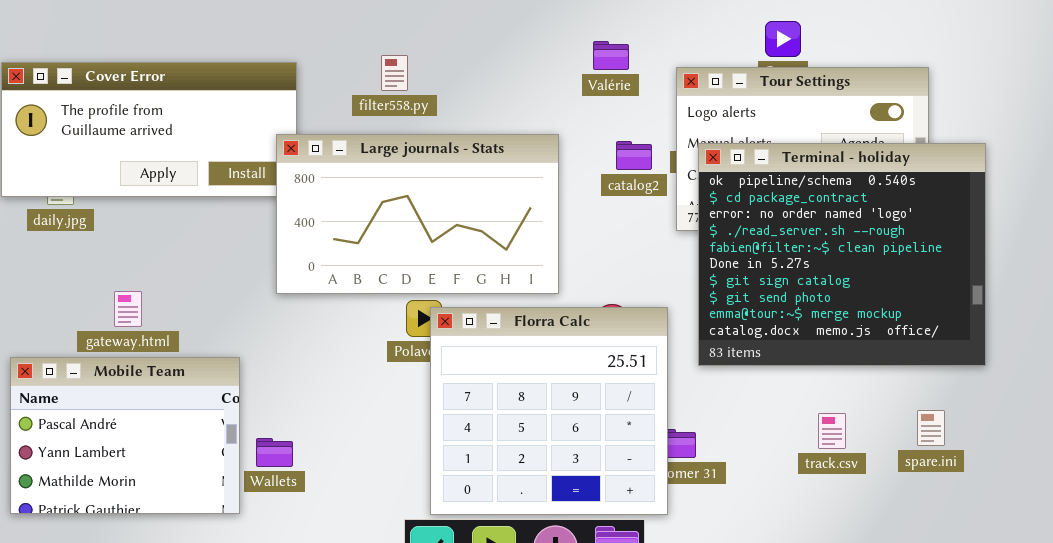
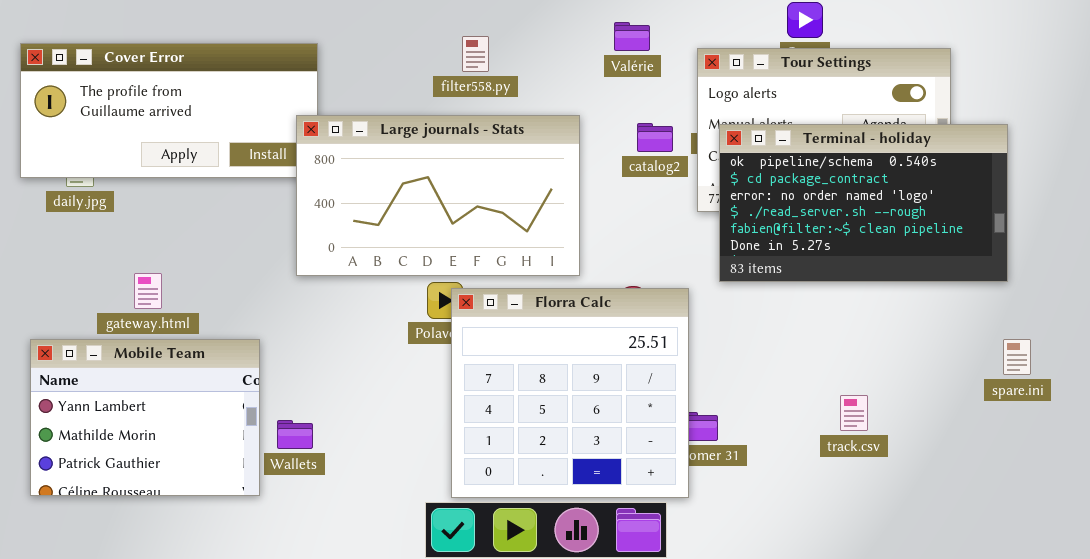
filter558.py: [381,55,408,91] -> [462,36,489,72], moved
Terminal - holiday: [698,143,986,366] -> [719,124,1008,282], resized
Mobile Team: [10,357,240,514] -> [30,339,260,496], scrolled down 1 row
spare.ini: [917,410,945,446] -> [1003,339,1031,375], moved

